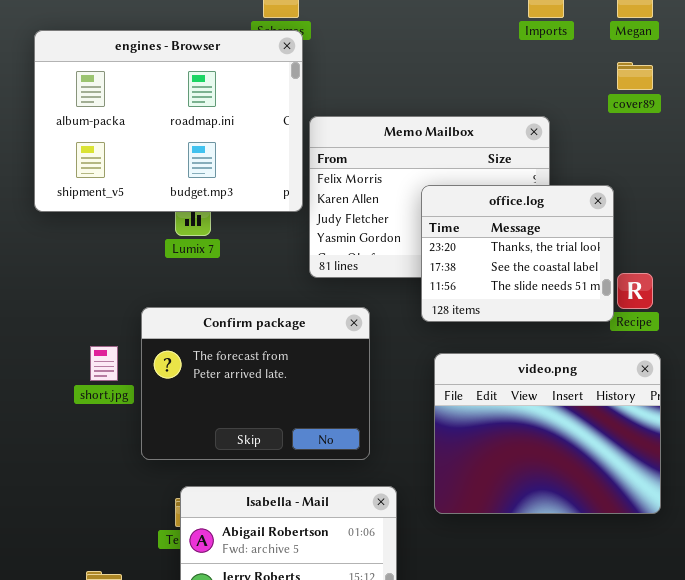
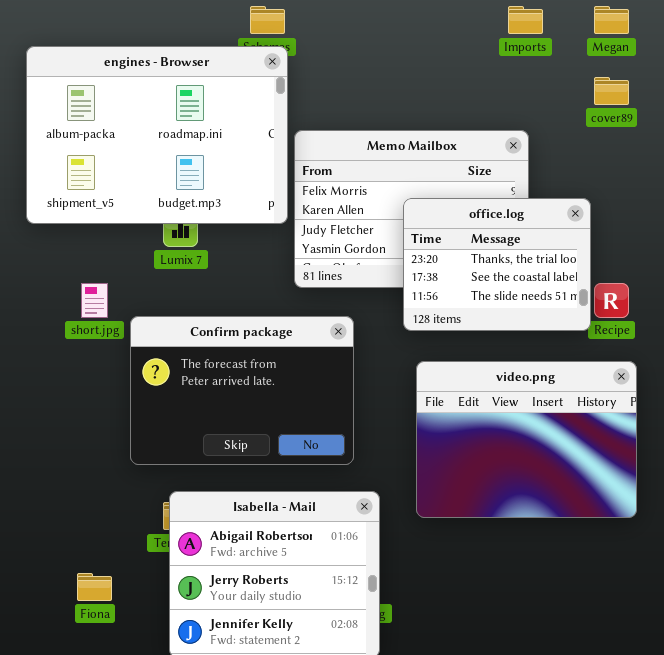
short.jpg: [90,346,118,381] -> [81,283,108,318], moved

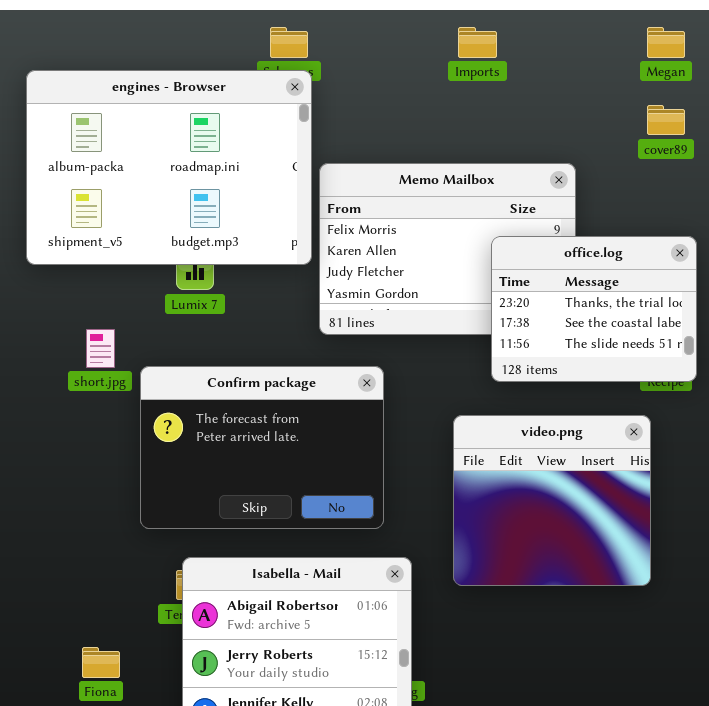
Imports: [508,6,543,34] -> [458,27,497,58], moved
office.log: [403,198,591,331] -> [491,236,697,382], moved
video.png: [416,361,637,518] -> [453,415,651,586], resized

